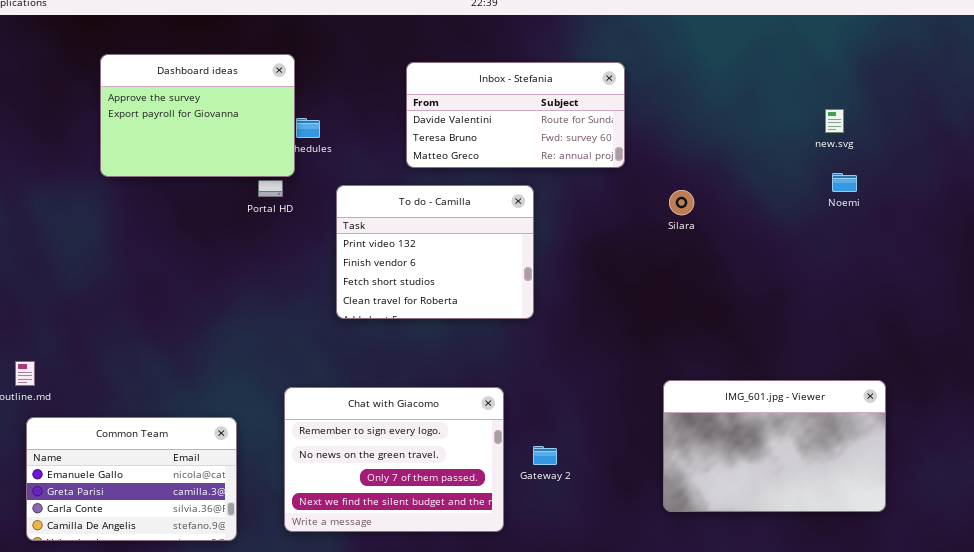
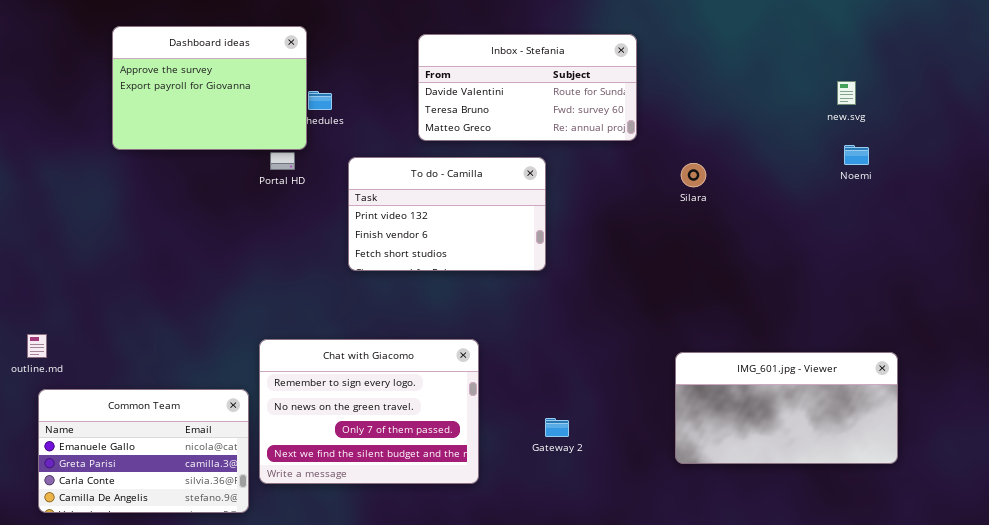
To do - Camilla: [336,185,534,319] -> [348,157,546,271], resized
IMG_601.jpg - Viewer: [663,380,886,512] -> [675,352,898,464], resized
Chat with Giacomo: [284,387,504,532] -> [259,339,479,484], moved

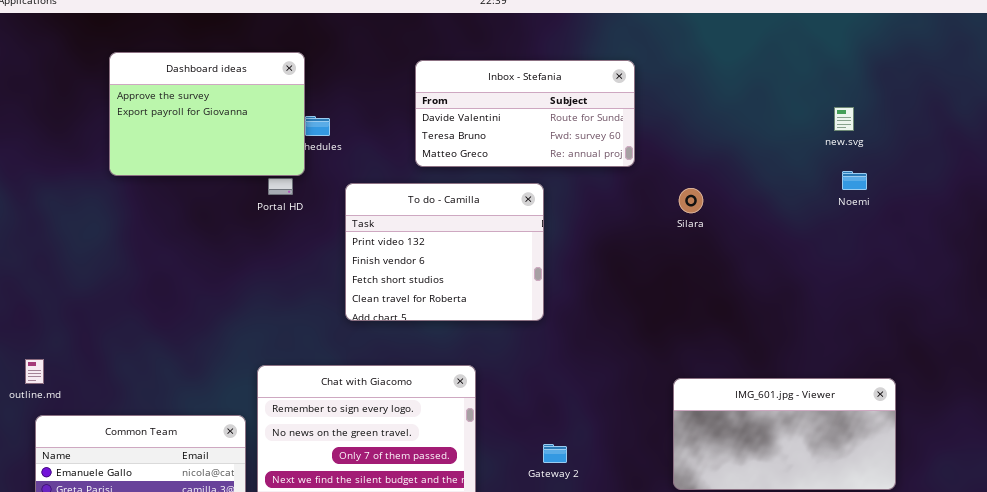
To do - Camilla: [348,157,546,271] -> [345,183,544,321], resized

